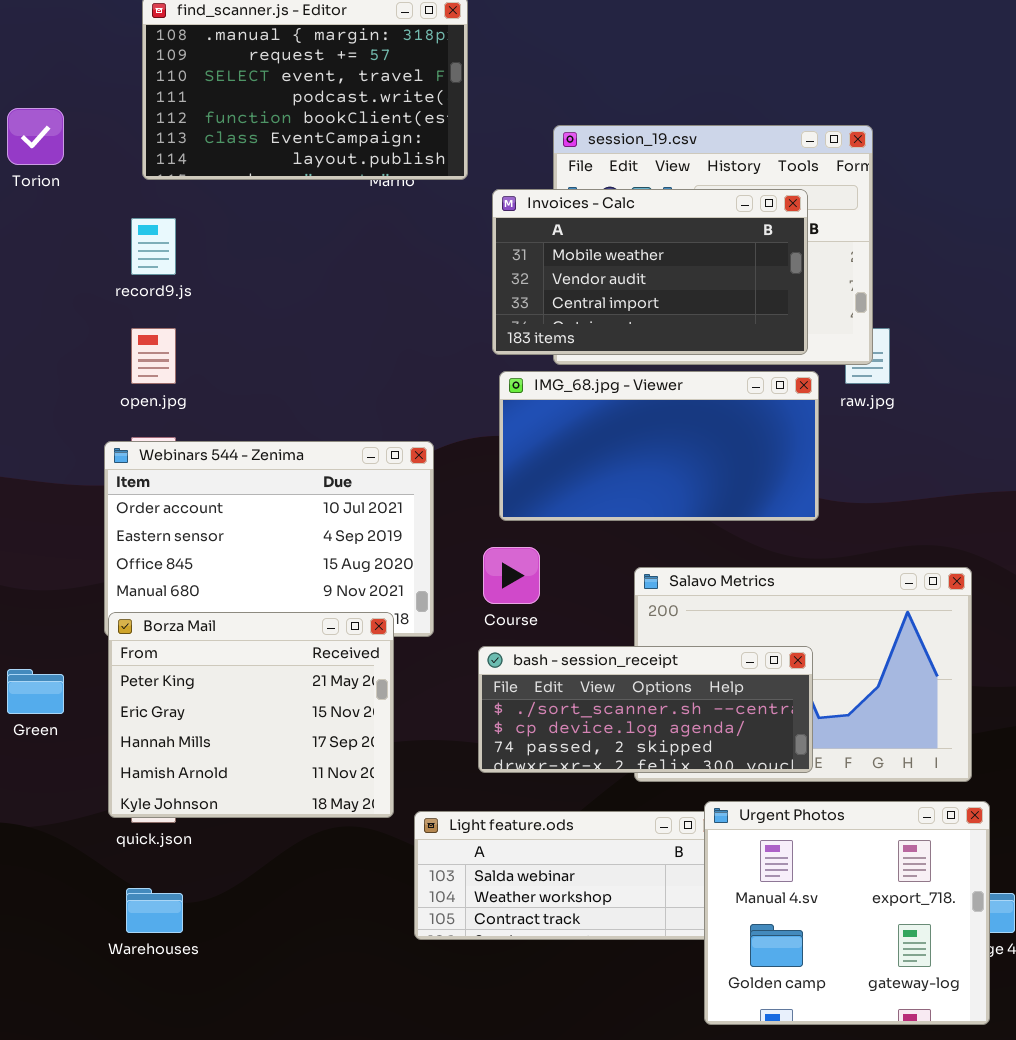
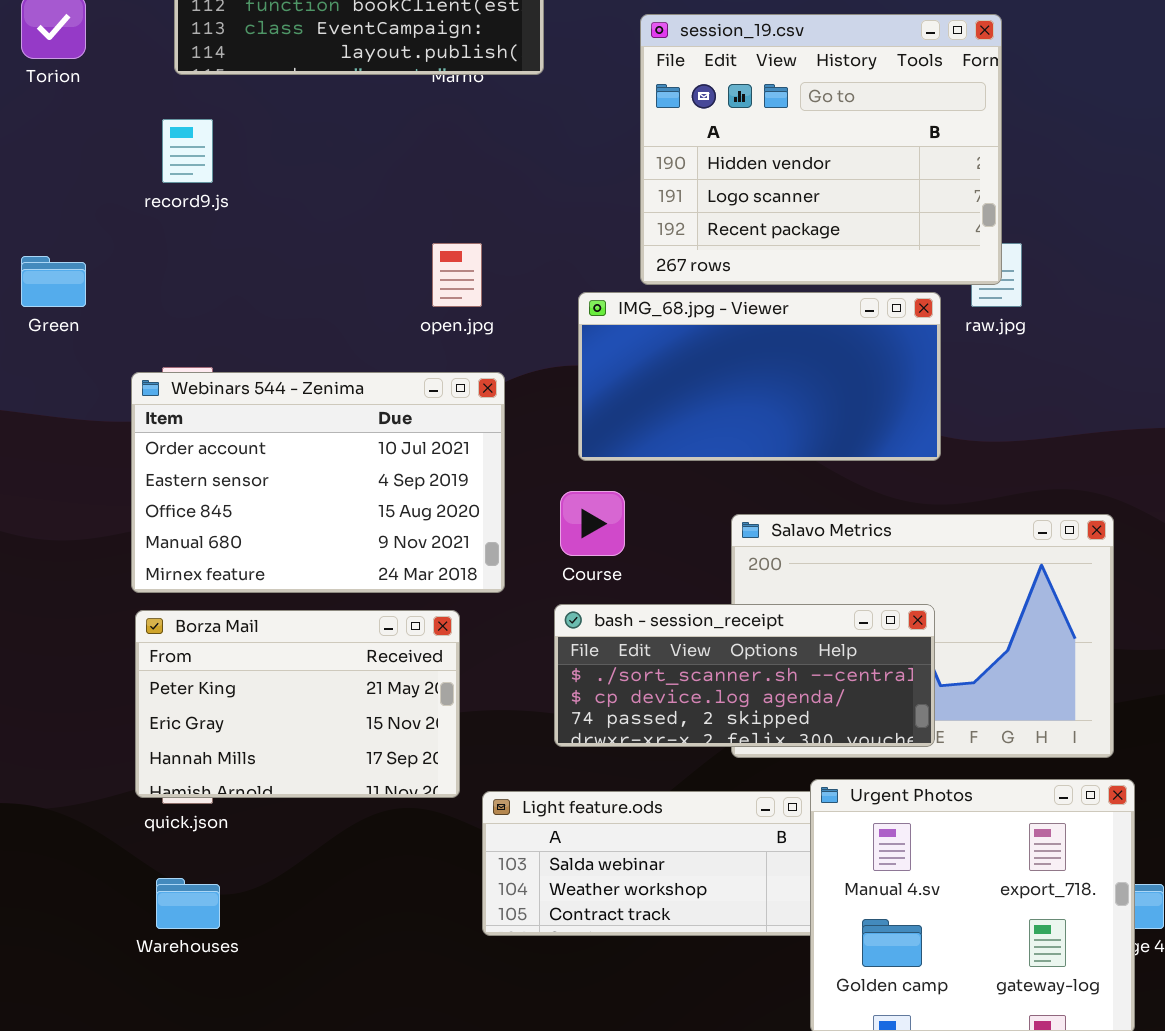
Invoices - Calc: [492,189,808,355] -> none, closed
open.jpg: [131,328,176,384] -> [432,243,482,307], moved
Borza Mail: [108,612,394,818] -> [135,610,460,798], resized
Green: [7,669,64,714] -> [21,256,86,307], moved

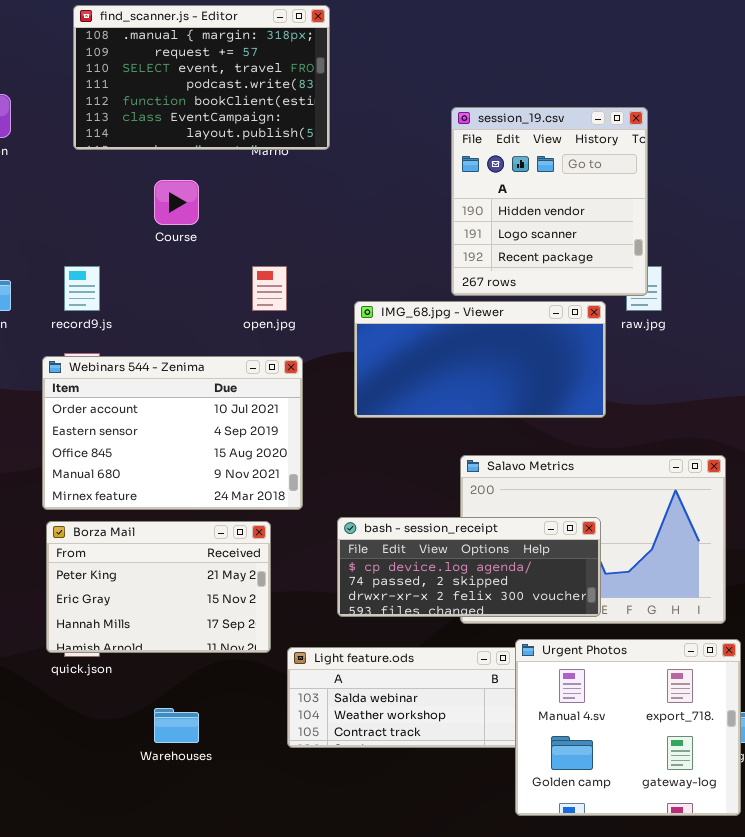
session_19.csv: [640,14,1002,285] -> [451,107,648,296], resized
record9.js: [162,119,213,183] -> [64,266,100,311], moved
Course: [560,491,625,556] -> [154,180,199,225], moved
bash - session_receipt: [554,604,935,747] -> [337,517,601,617], scrolled down 1 row
Warehouses: [156,878,220,929] -> [154,708,199,743], moved

